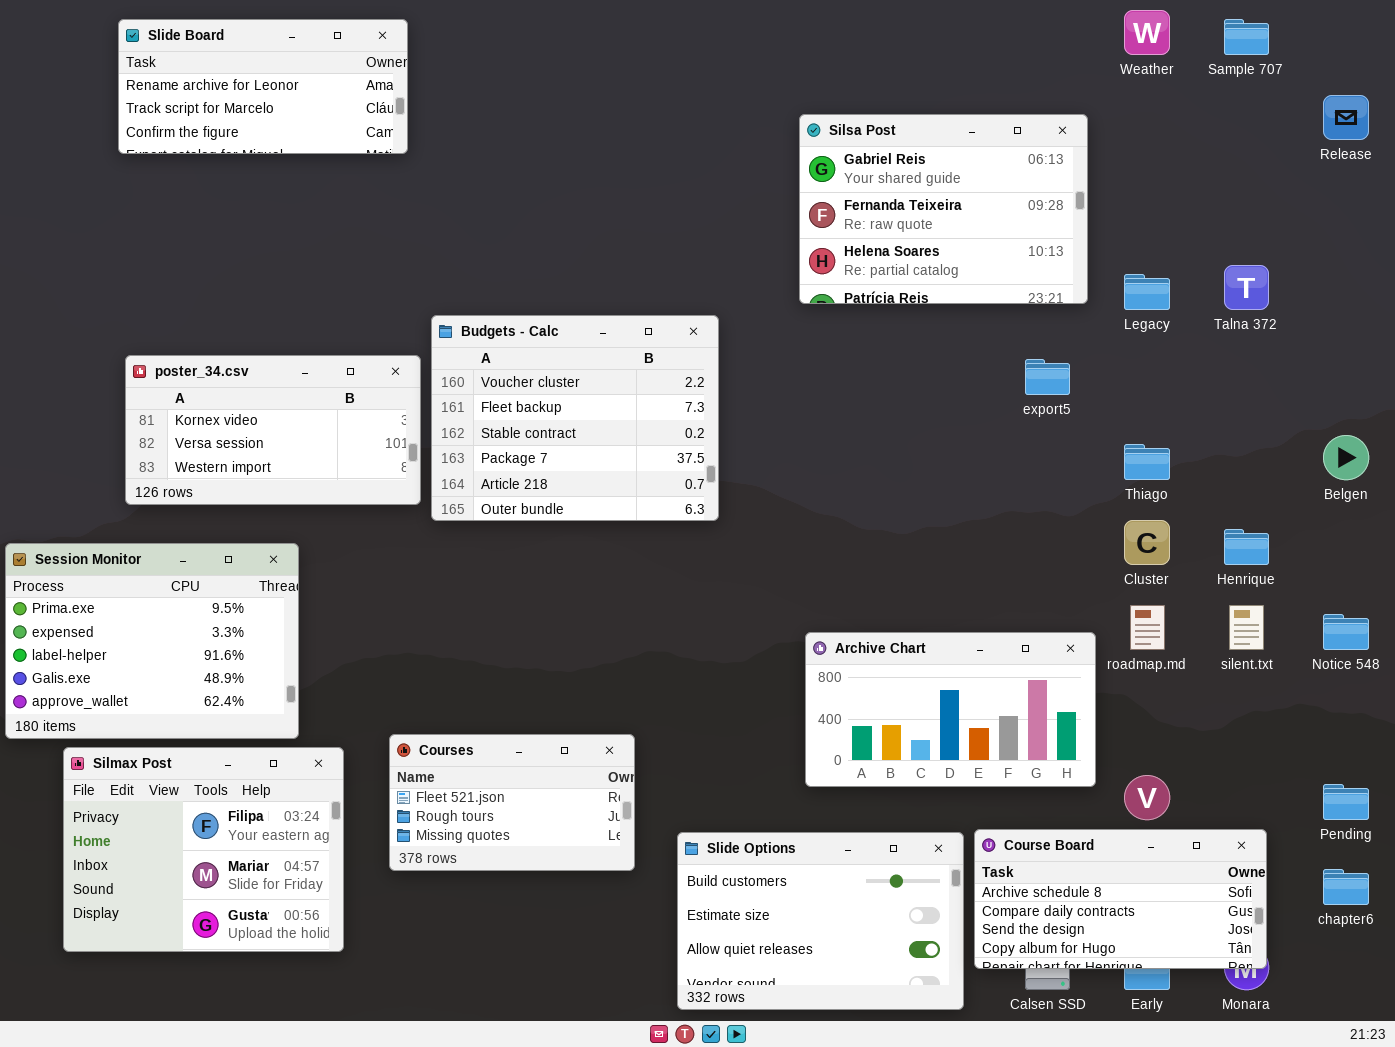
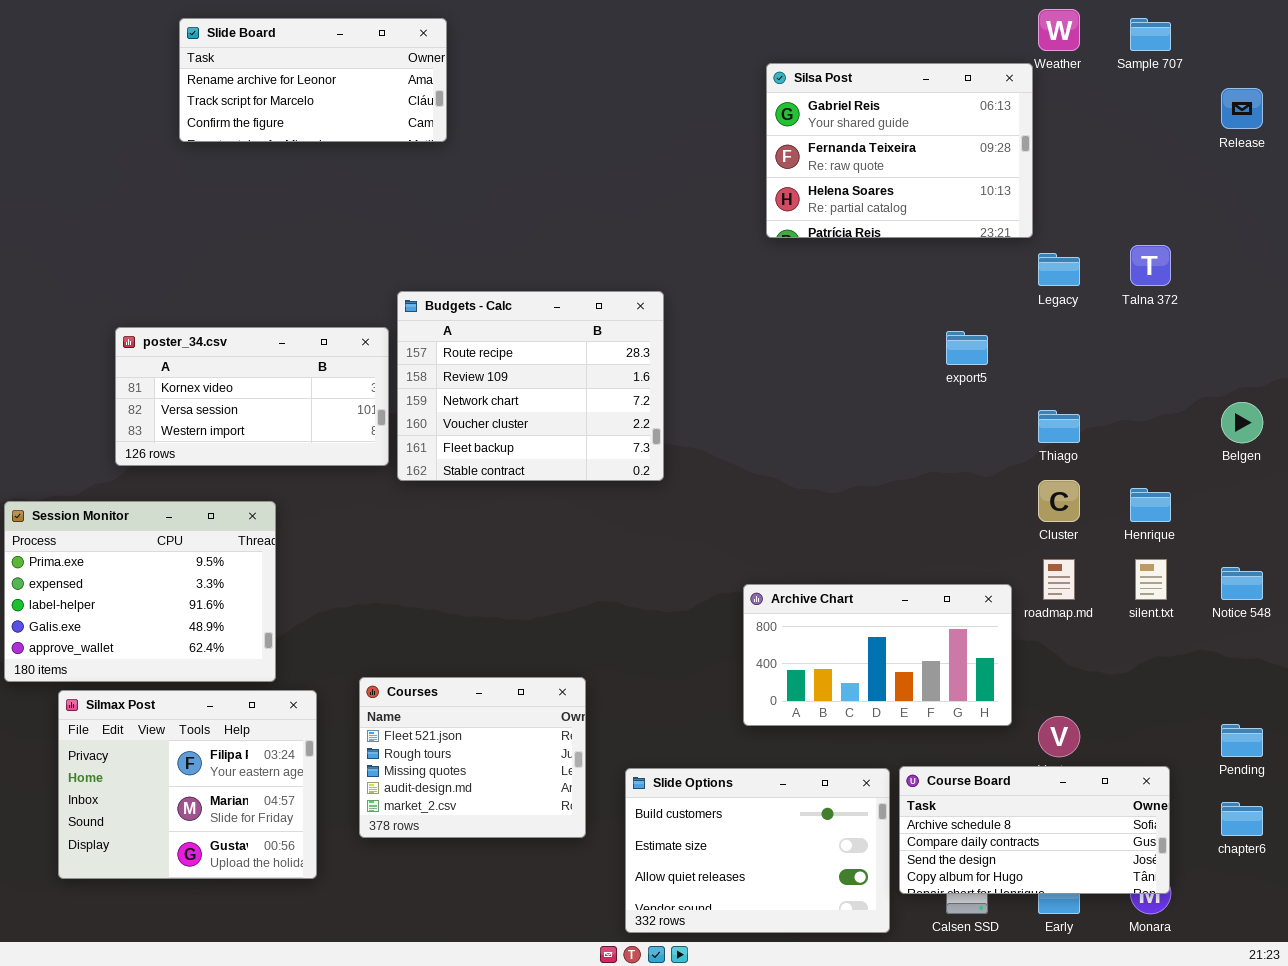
Slide Board: [118,19,408,154] -> [179,18,447,142], moved
Silsa Post: [799,114,1088,304] -> [766,63,1033,238], moved
Budgets - Calc: [431,315,719,521] -> [397,291,664,481], scrolled up 3 rows
Courses: [389,734,635,871] -> [359,677,586,838], resized

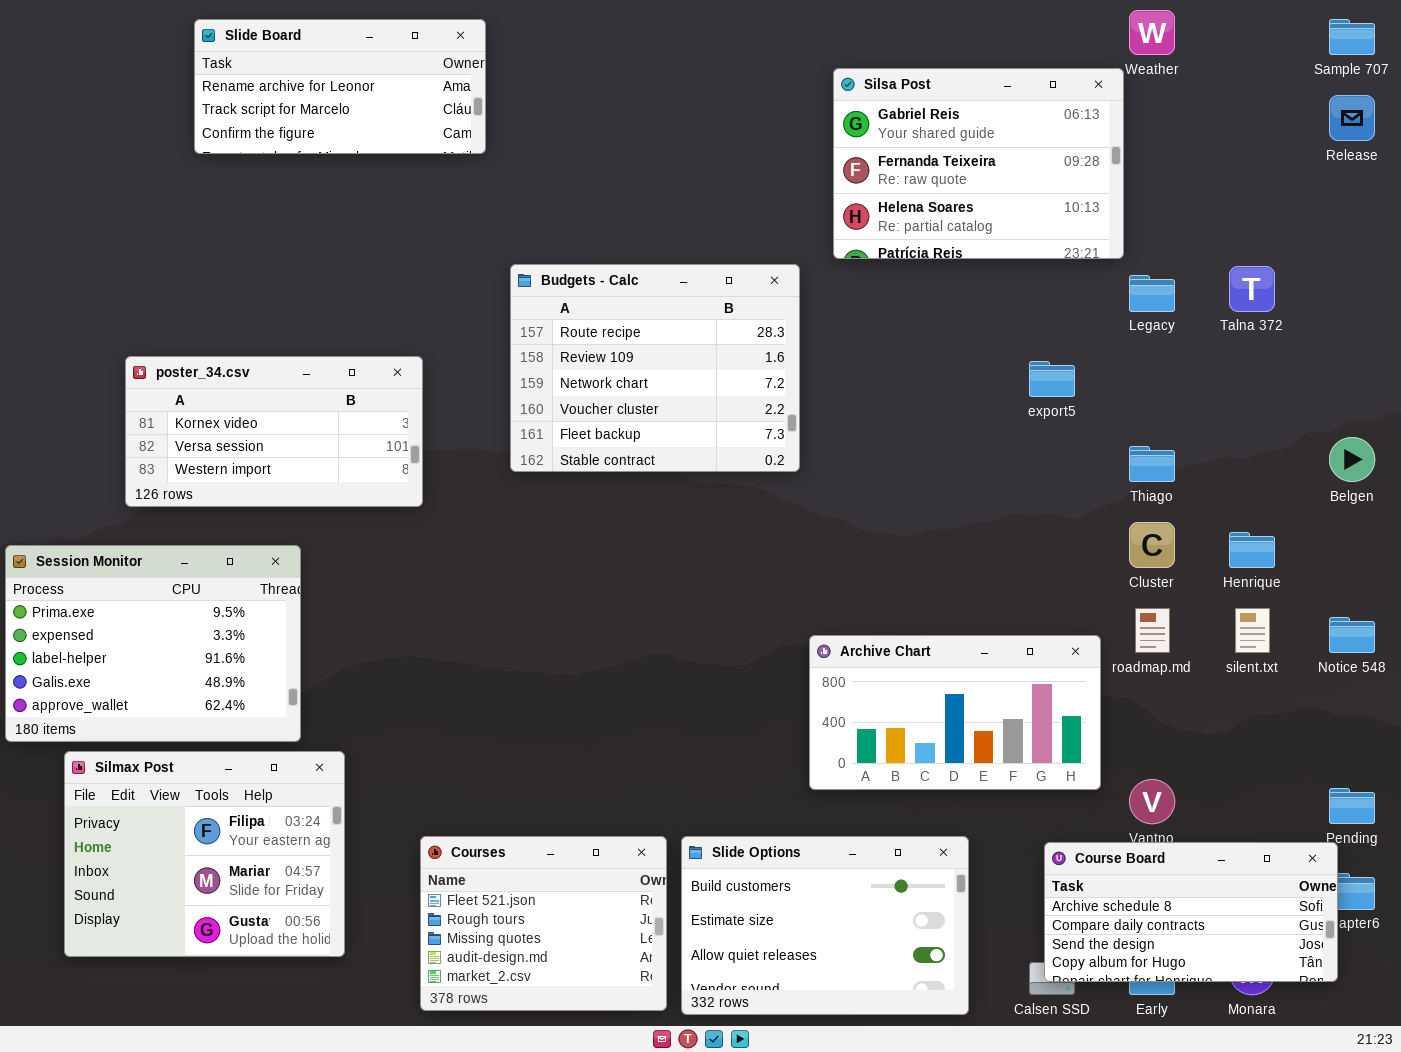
Sample 707: [1130,18,1171,51] -> [1329,19,1375,55], moved
Budgets - Calc: [397,291,664,481] -> [510,264,800,472], moved
Courses: [359,677,586,838] -> [420,836,667,1011], moved
Course Board: [899,766,1170,894] -> [1044,842,1338,982], moved

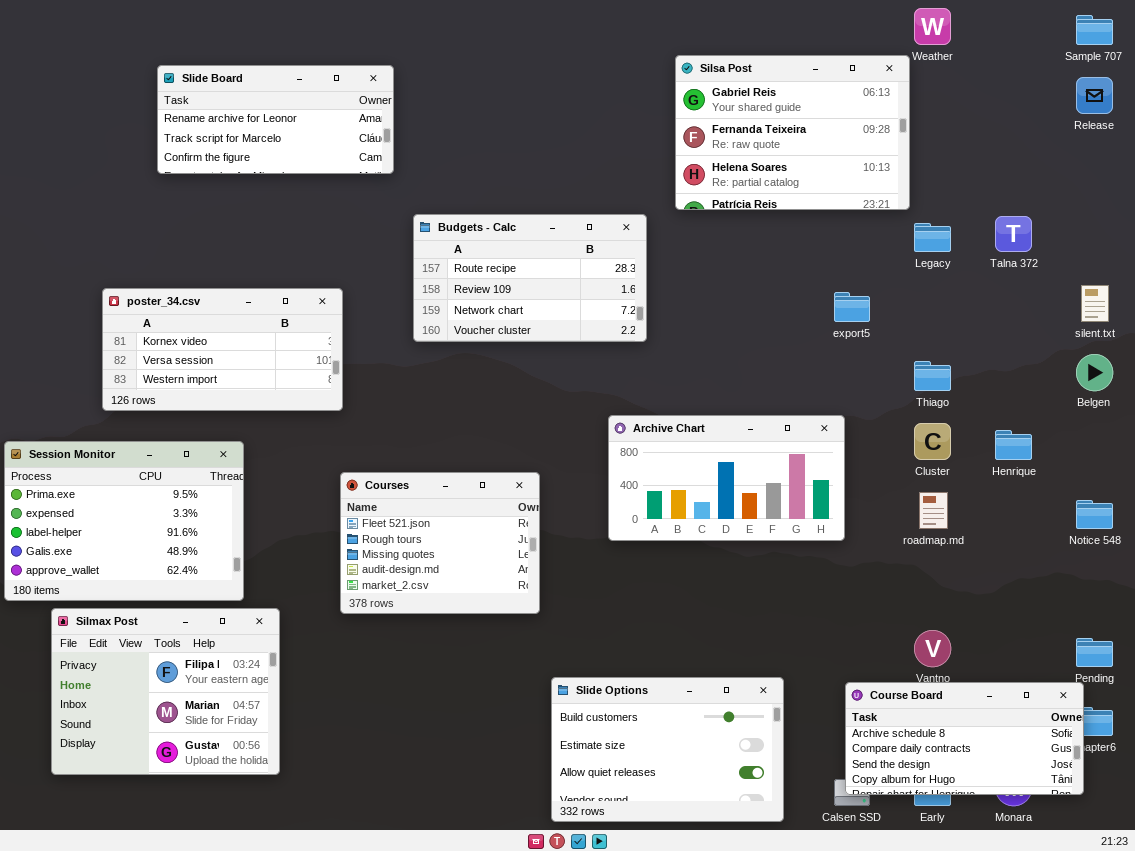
Slide Board: [194,19,486,154] -> [157,65,394,174], moved
Budgets - Calc: [510,264,800,472] -> [413,214,647,342], resized
silent.txt: [1235,608,1270,653] -> [1081,285,1109,322], moved
Archive Chart: [809,635,1101,790] -> [608,415,845,541], moved
Courses: [420,836,667,1011] -> [340,472,540,614], moved

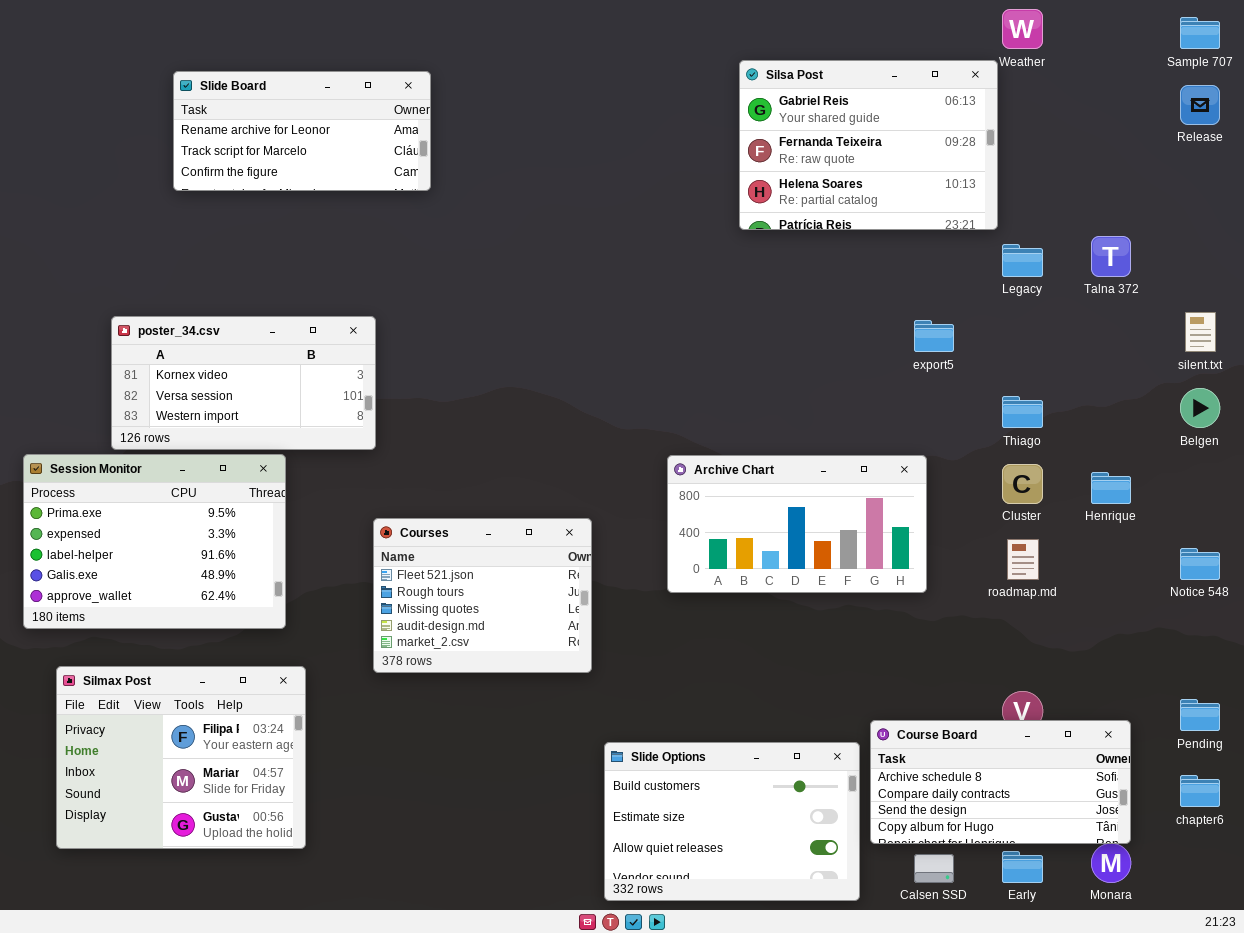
Budgets - Calc: [413,214,647,342] -> none, closed
Session Monitor: [4,441,244,601] -> [23,454,286,629], moved
Course Board: [845,682,1084,795] -> [870,720,1131,844], moved

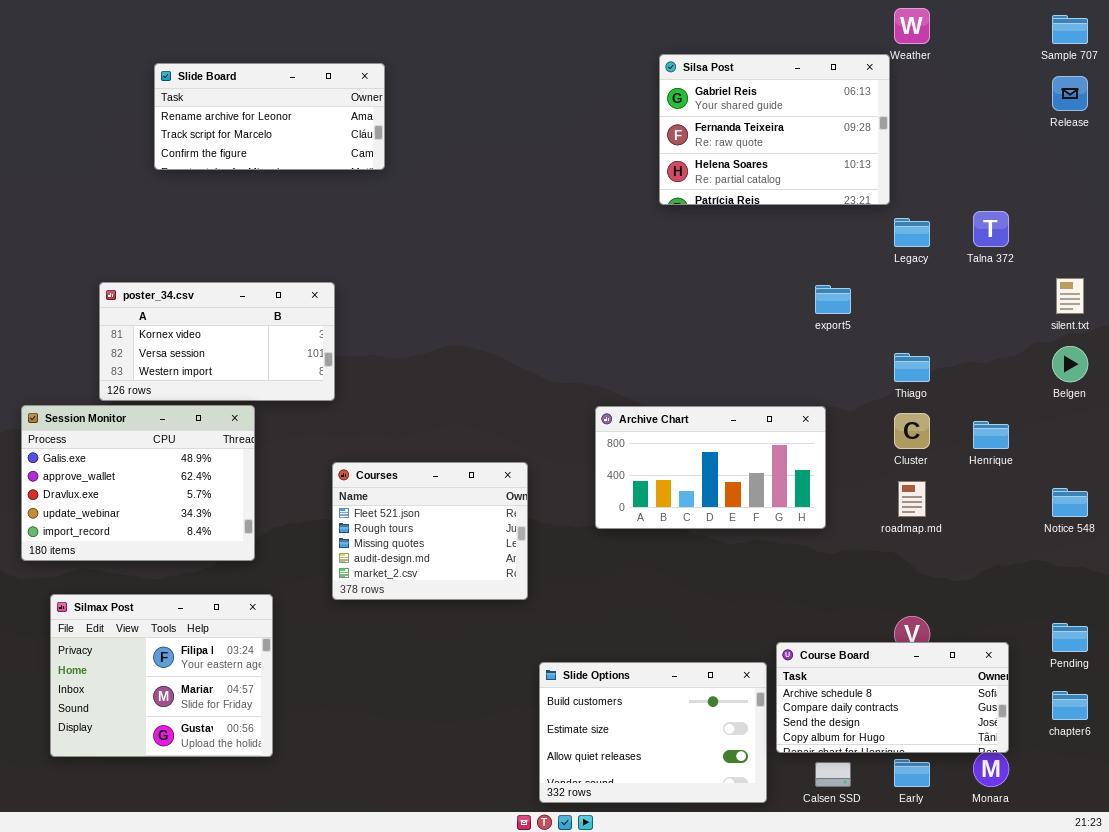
Session Monitor: [23,454,286,629] -> [21,405,255,561], scrolled down 3 rows

